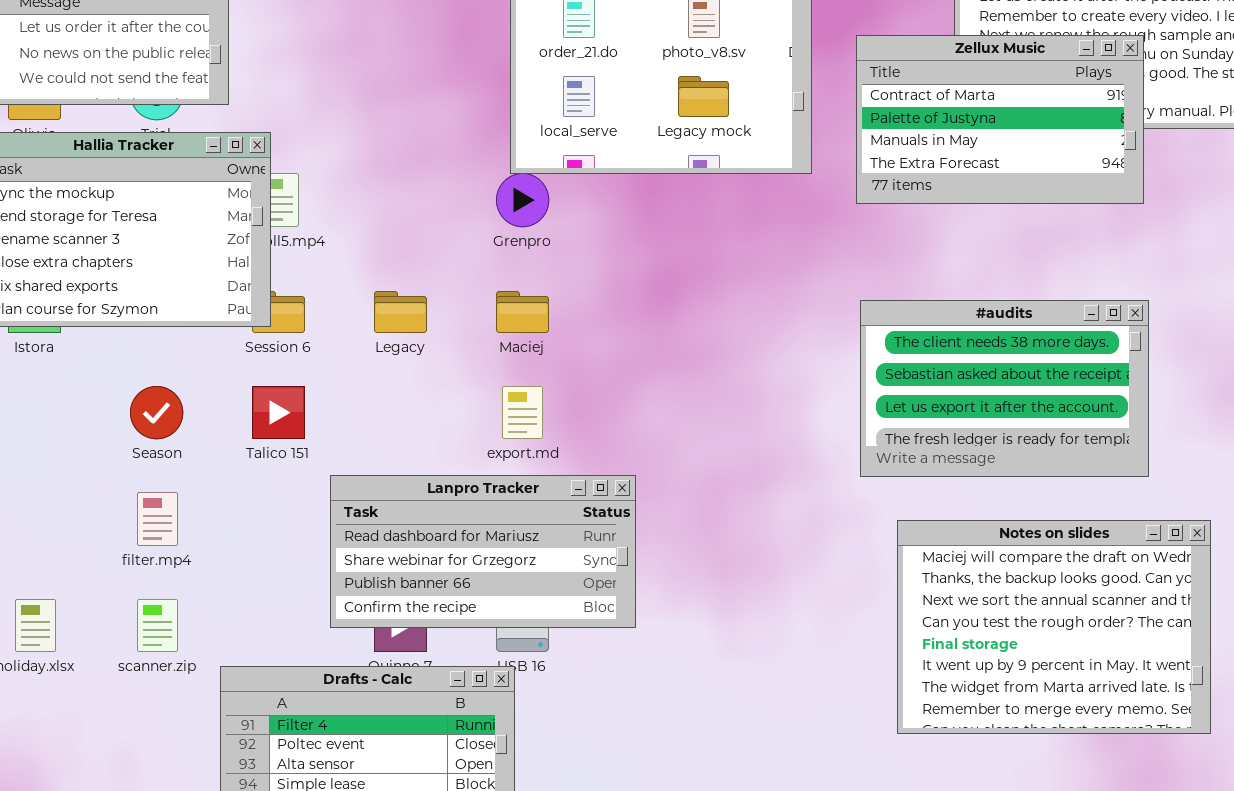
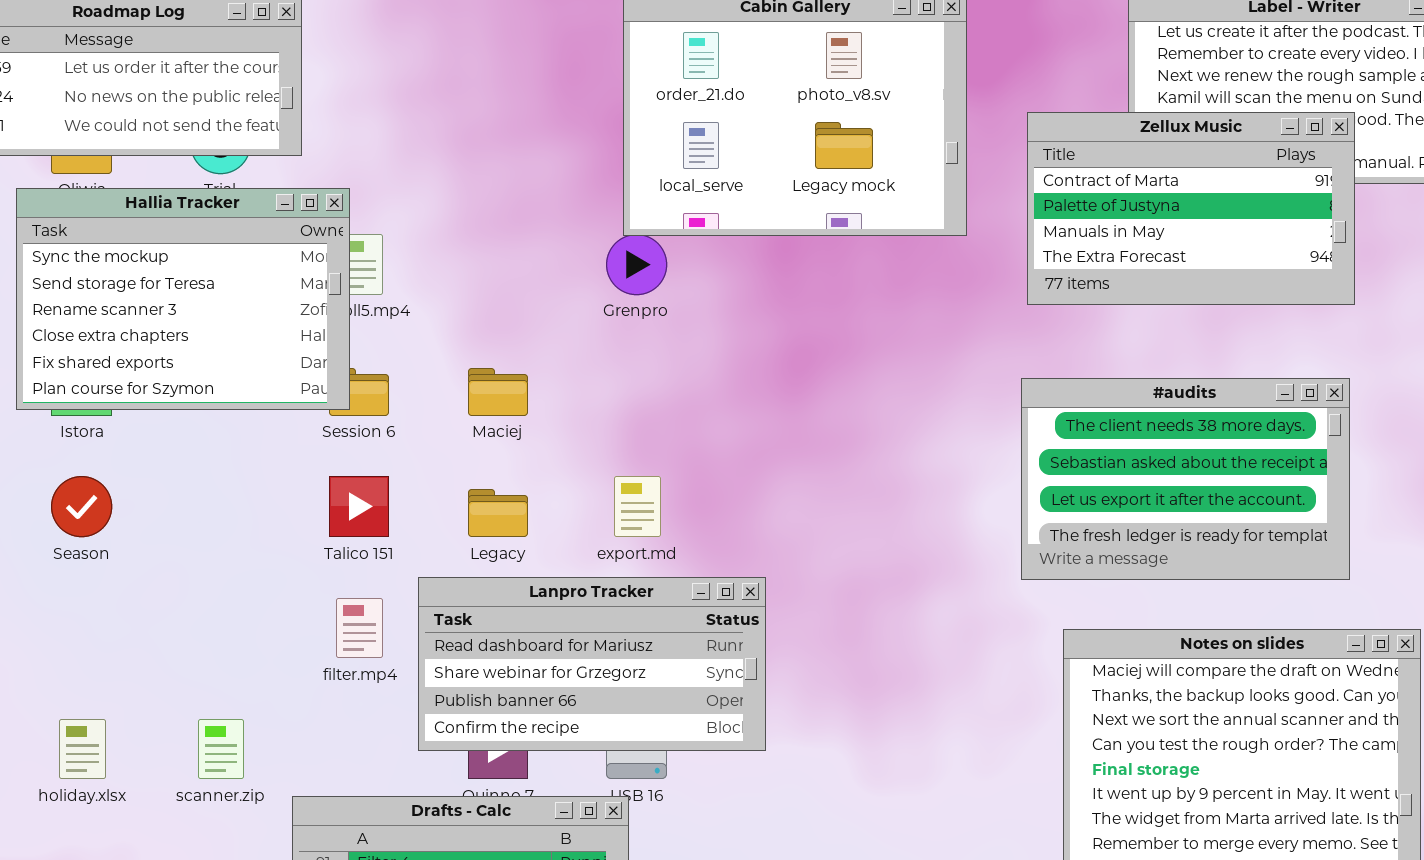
Zellux Music: [856,35,1144,204] -> [1027,112,1355,305], moved
Legacy: [374,291,427,333] -> [468,489,528,537], moved
Maciej: [496,291,549,333] -> [468,368,528,416], moved
Season: [130,386,183,439] -> [51,476,112,537], moved
filter.mp4: [137,492,178,546] -> [336,598,383,658], moved

